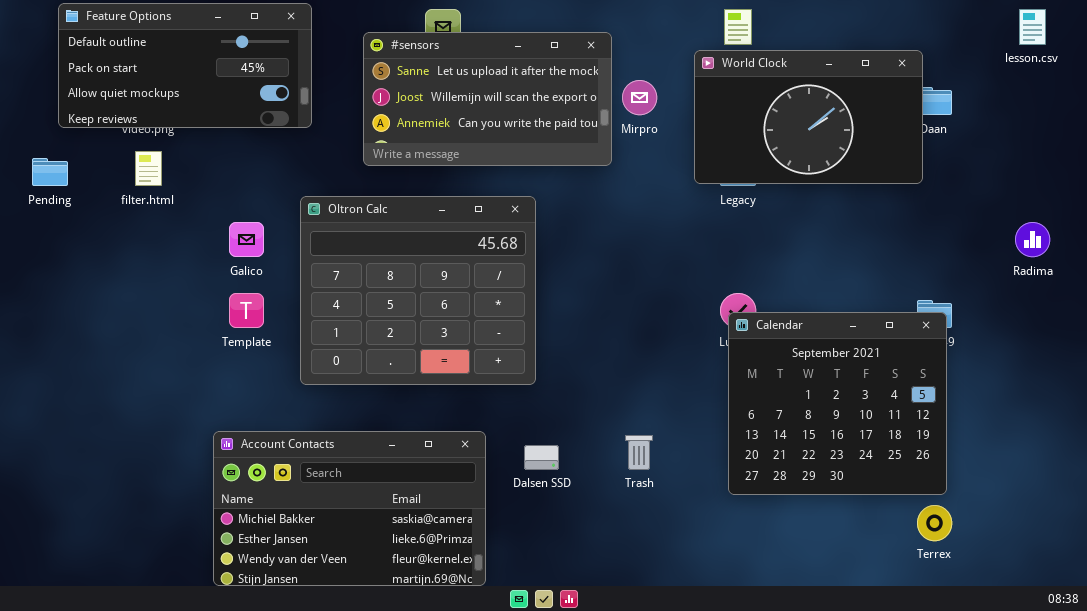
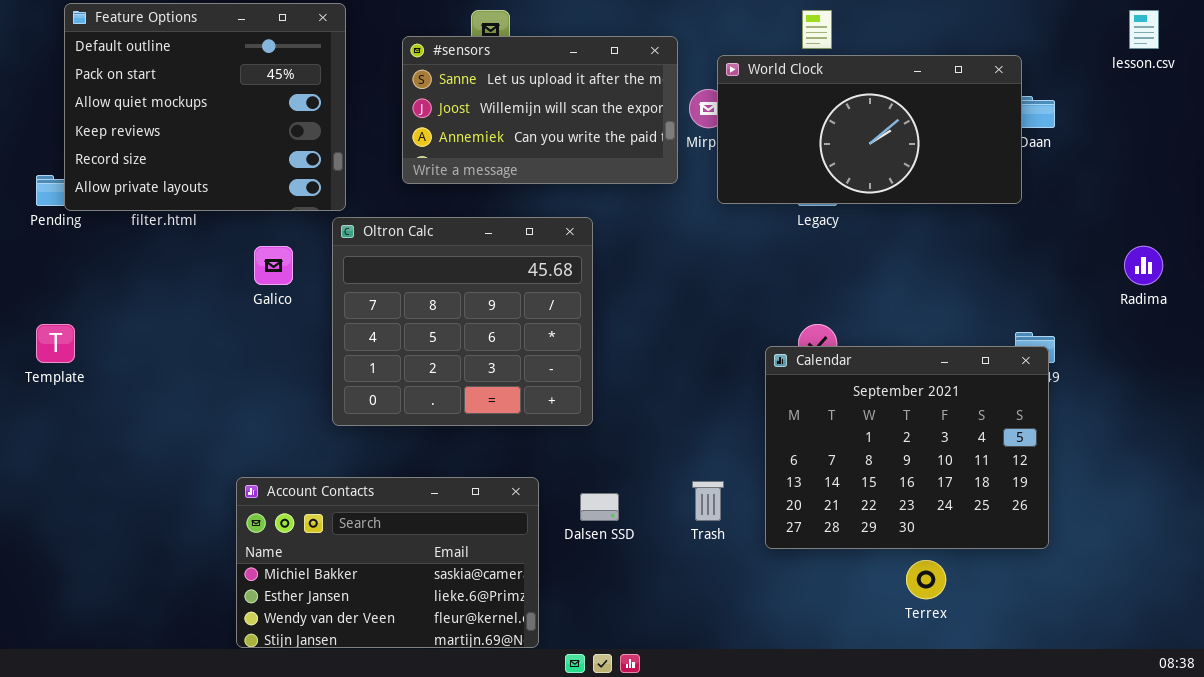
Feature Options: [58,3,312,128] -> [64,3,346,211], resized
World Clock: [694,50,923,184] -> [717,55,1022,204], resized
Template: [229,293,264,328] -> [36,324,75,363], moved
Calendar: [728,312,947,495] -> [765,346,1049,549], resized
Terrex: [917,505,952,541] -> [906,560,946,599], moved

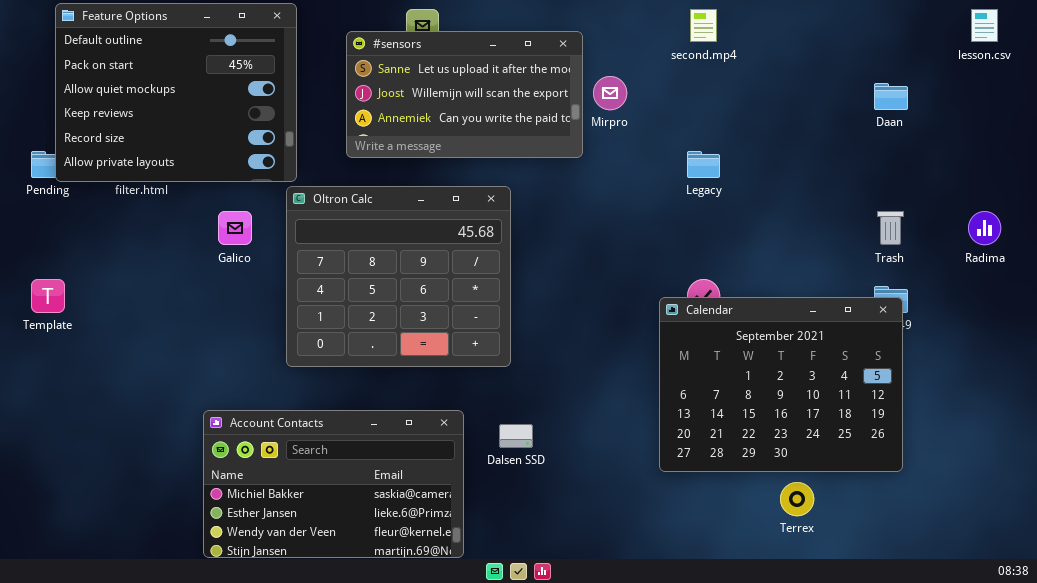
World Clock: [717,55,1022,204] -> none, closed
Trash: [692,481,724,521] -> [877,211,904,245], moved

